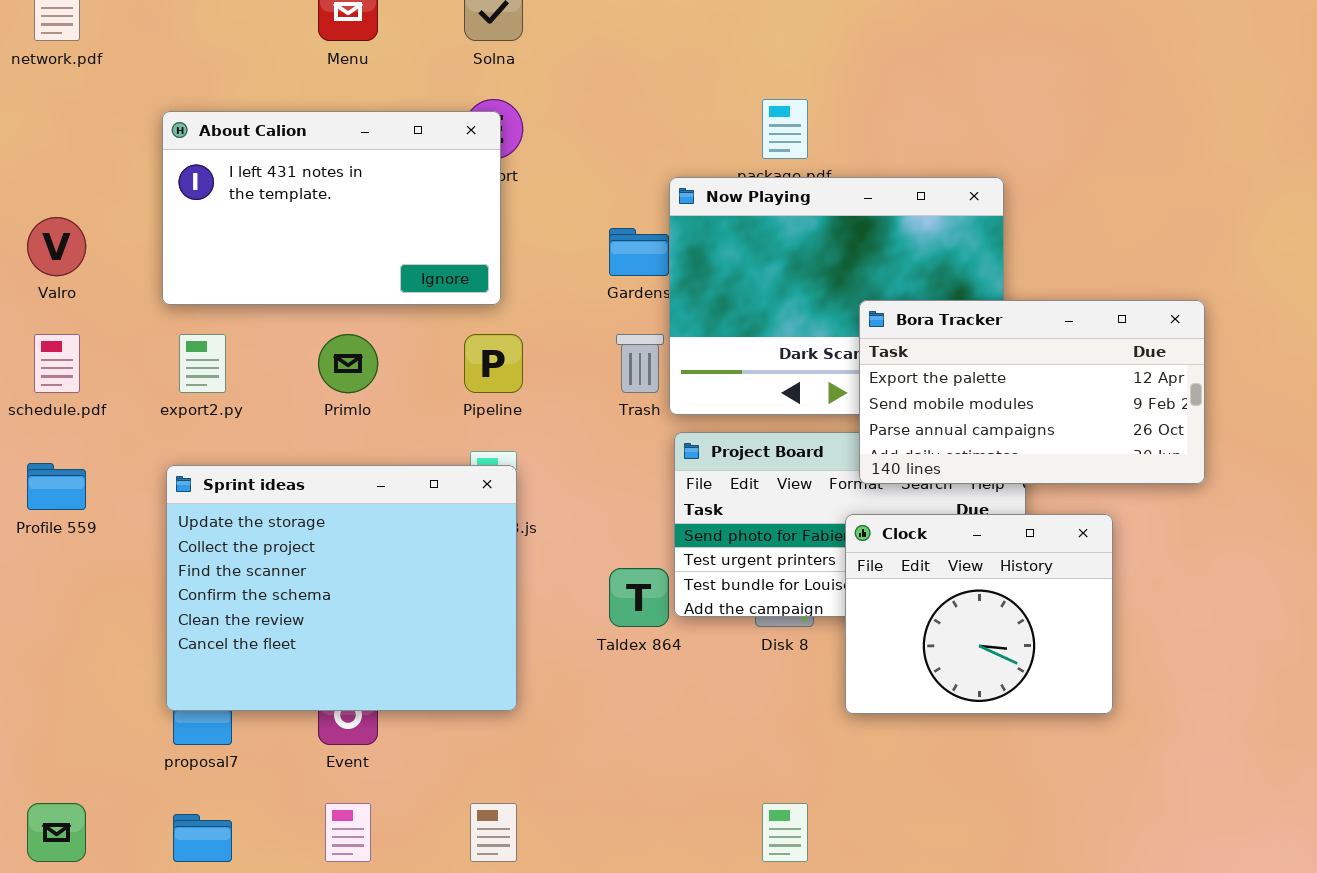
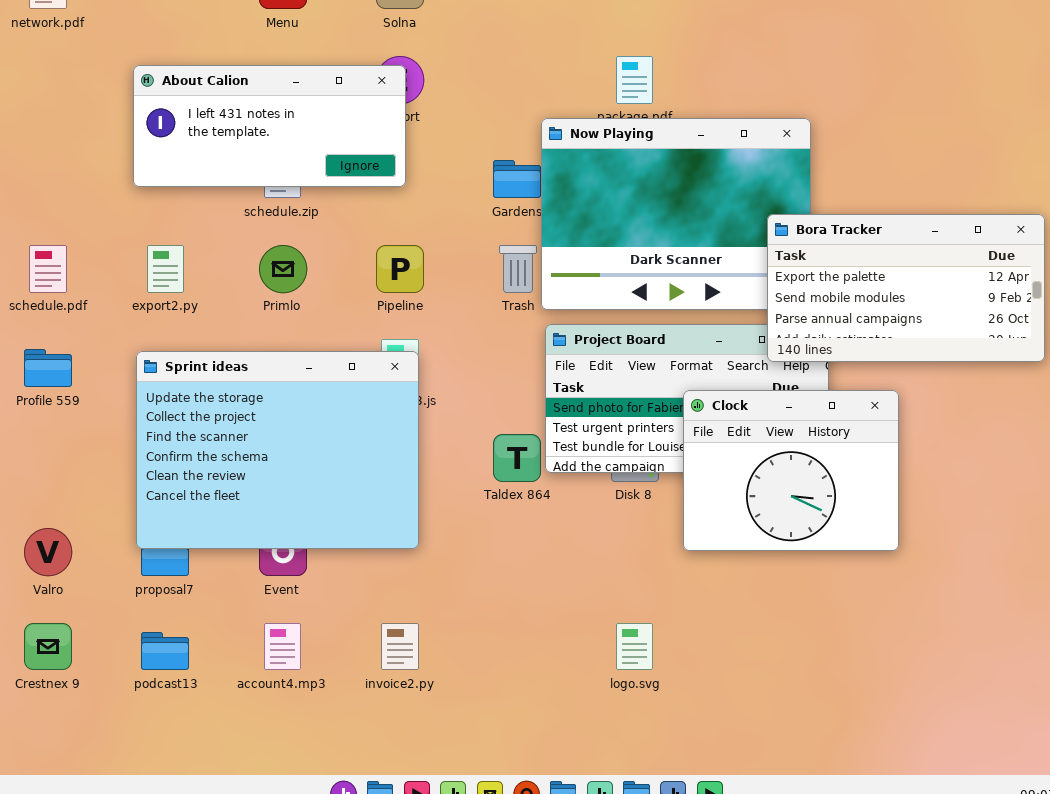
About Calion: [162,111,501,305] -> [133,65,406,187], resized
Valro: [27,217,86,276] -> [24,528,72,576], moved
Bora Tracker: [859,300,1205,484] -> [767,214,1045,362], moved

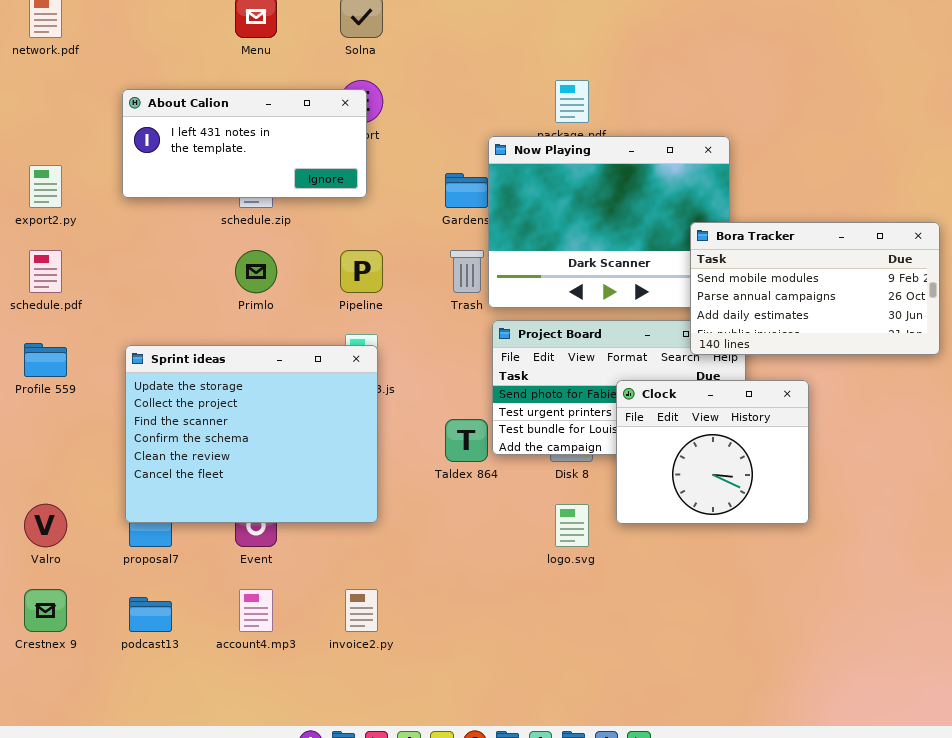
Bora Tracker: [767,214,1045,362] -> [690,222,940,355], scrolled down 1 row
export2.py: [147,245,184,293] -> [29,165,62,208], moved
logo.svg: [616,623,653,670] -> [555,504,589,547], moved

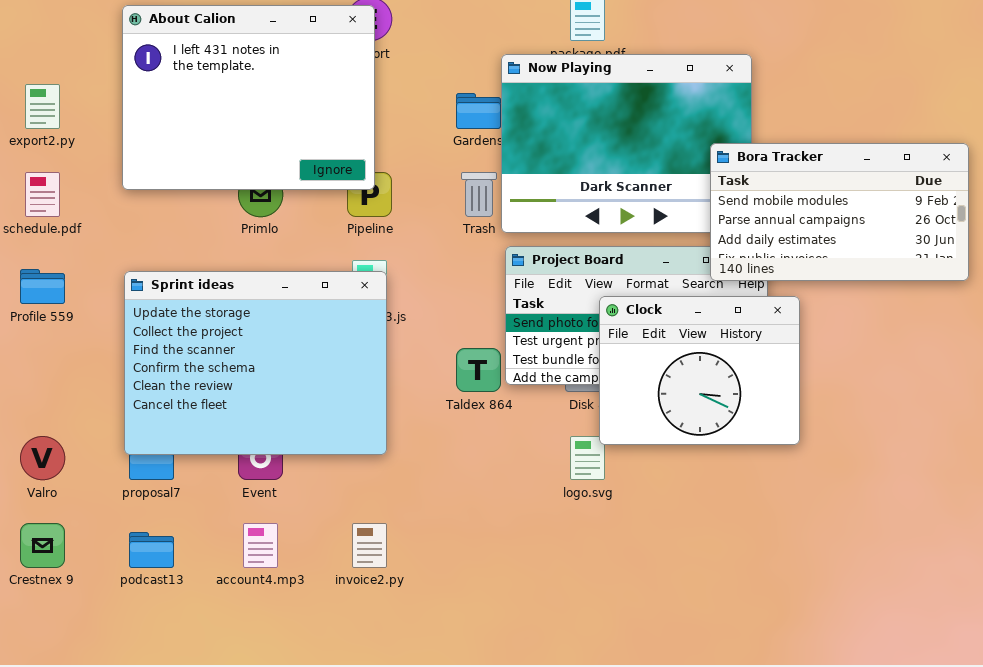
About Calion: [122,89,367,198] -> [122,5,375,190], resized
Clock: [616,380,809,524] -> [599,296,800,445], moved

